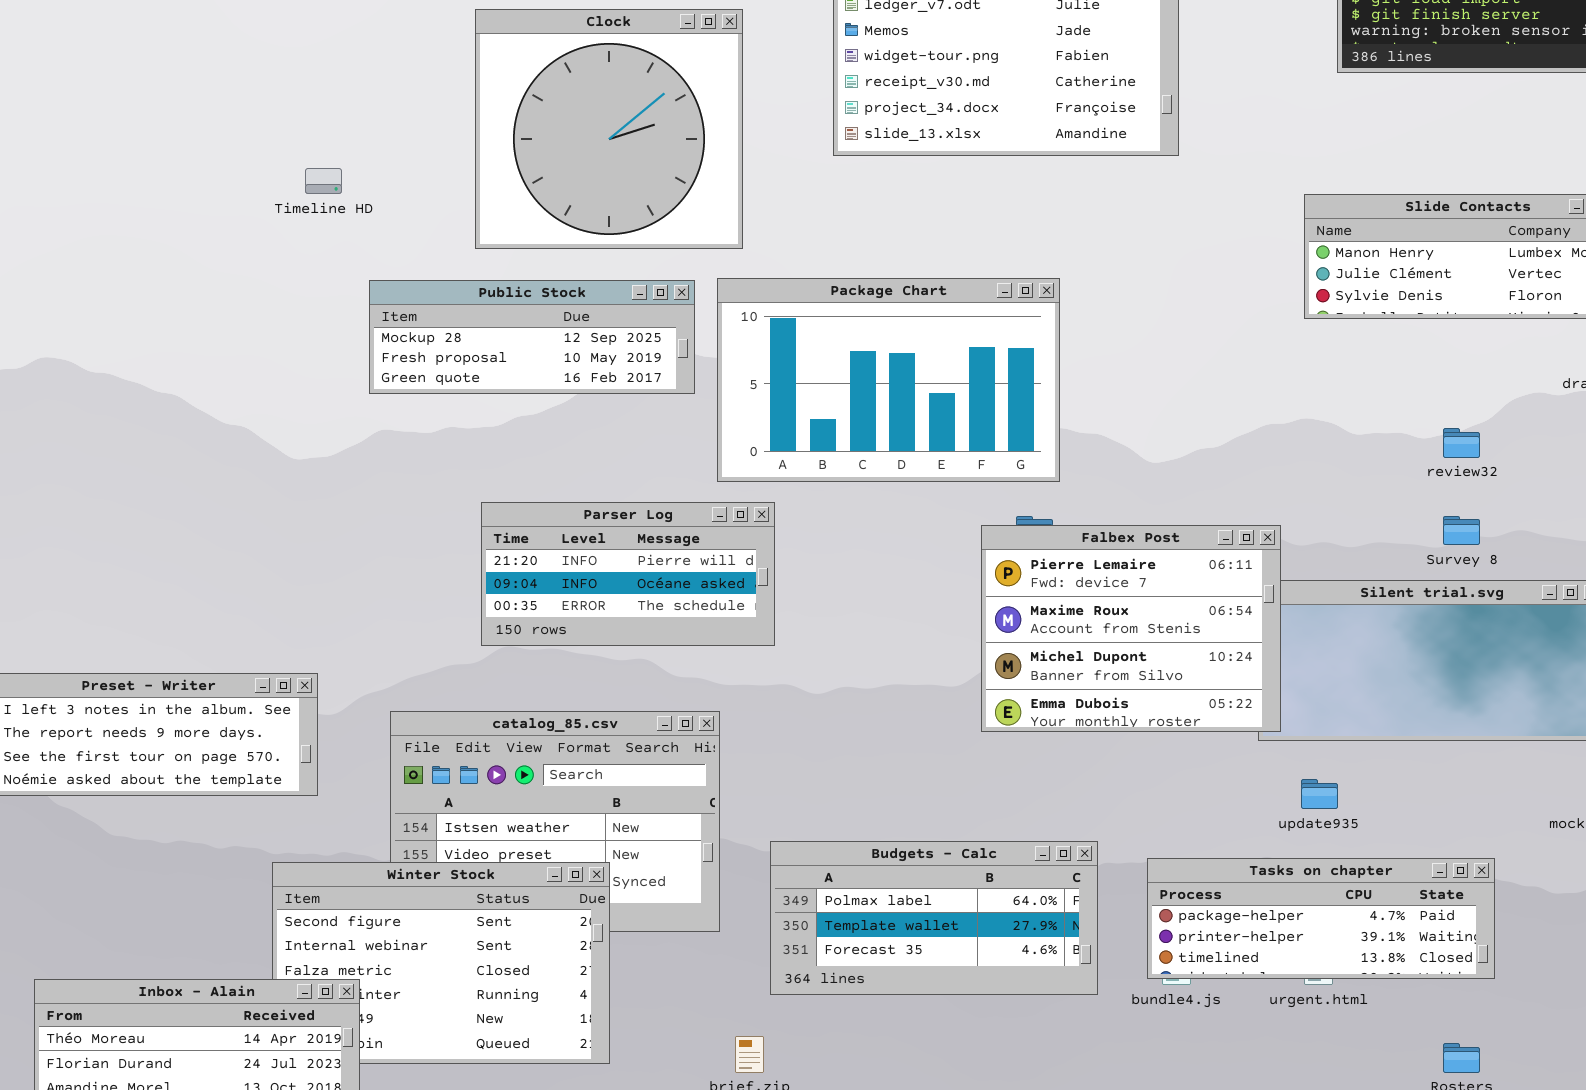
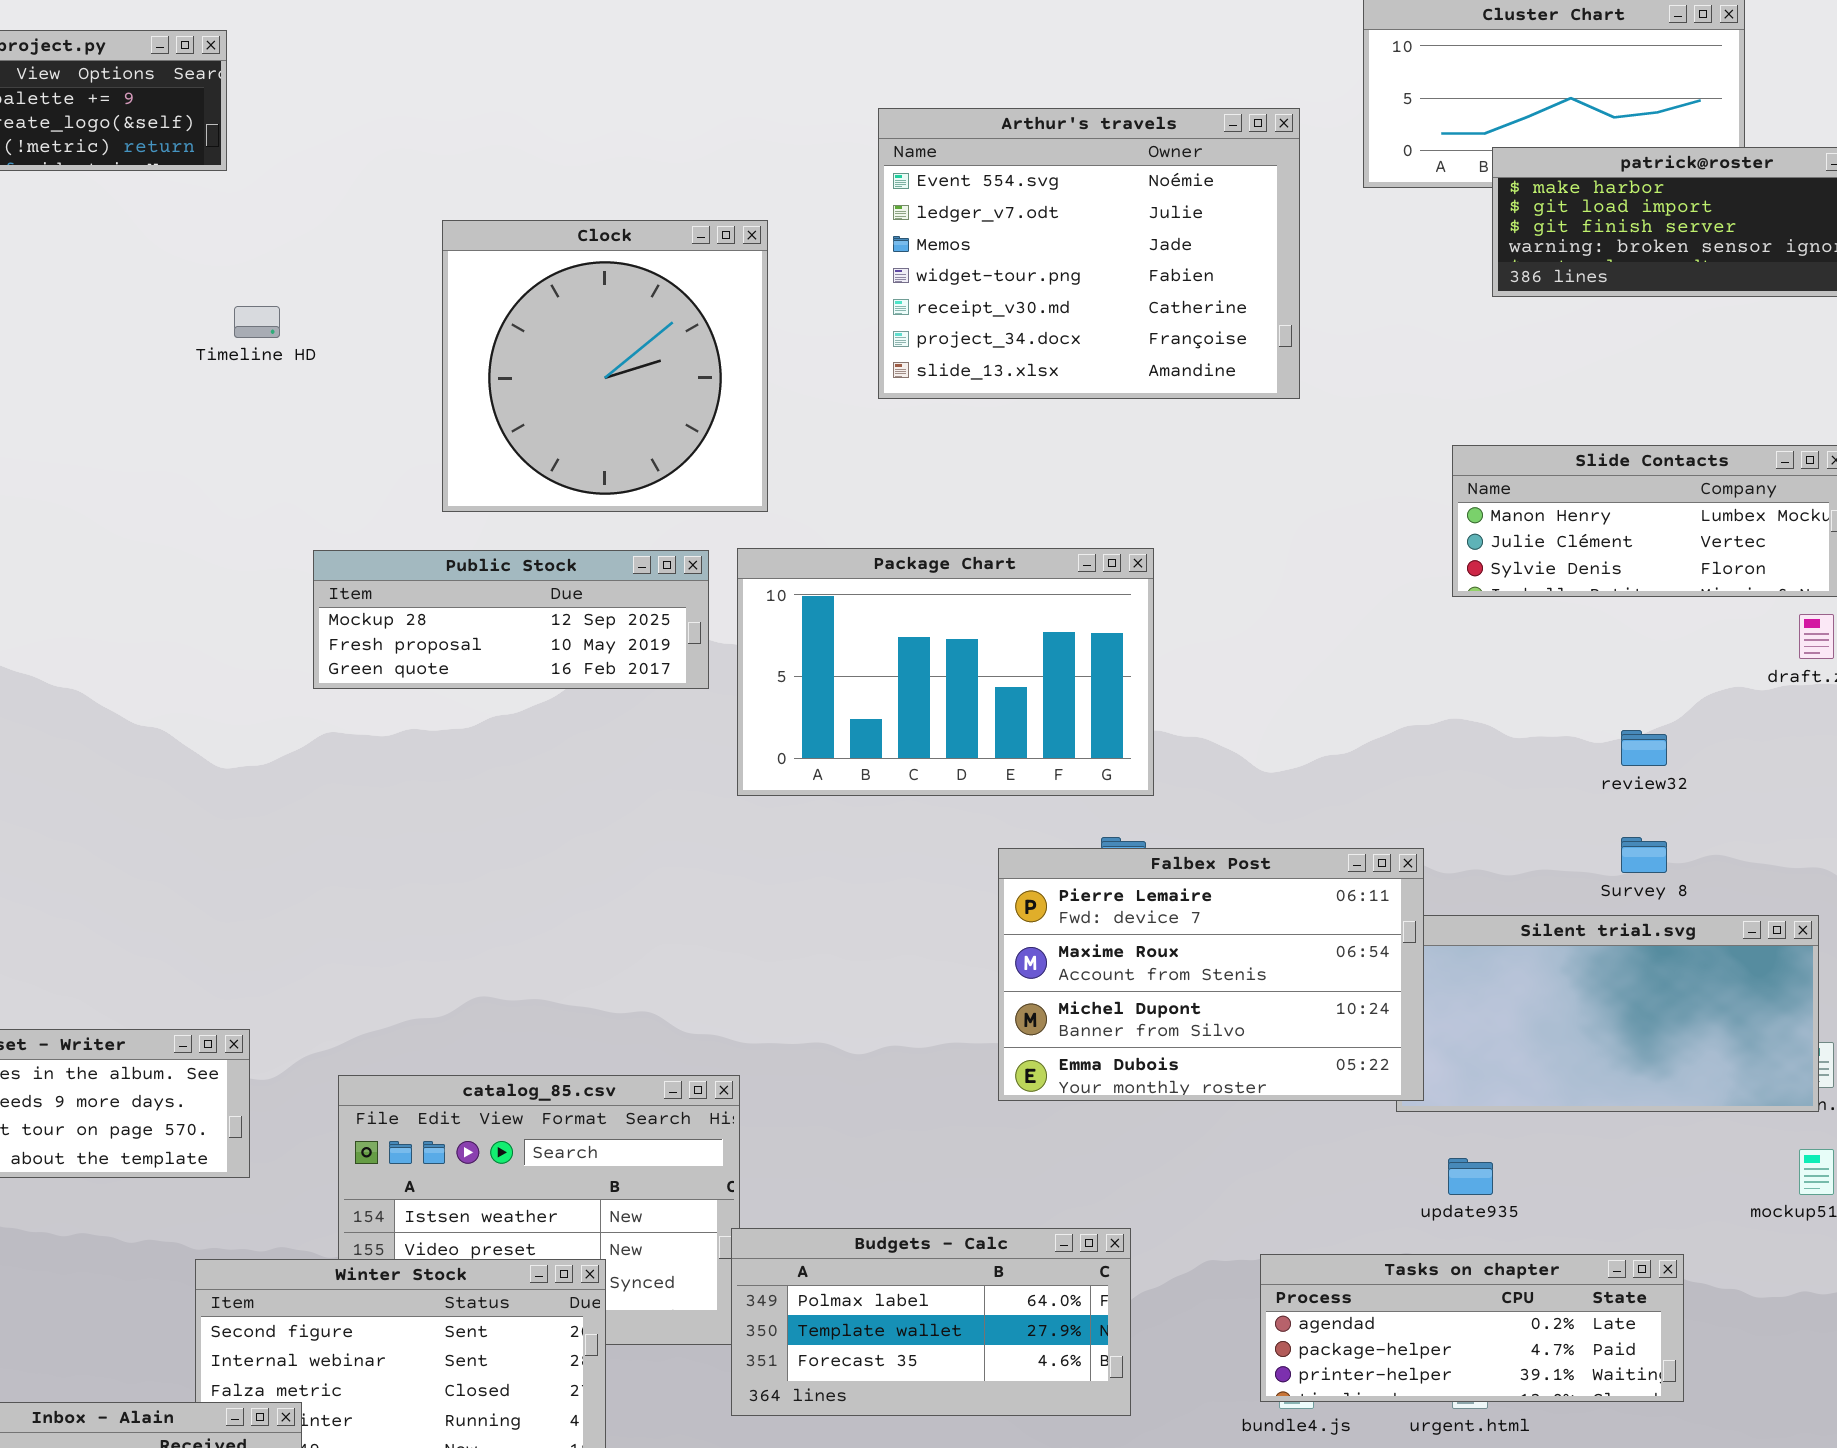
Timeline HD: [305,168,342,194] -> [234,306,280,338], moved
Parser Log: [481,502,775,646] -> none, closed
Falbex Post: [981,525,1281,732] -> [998,848,1424,1101], resized
Budgets - Calc: [770,841,1098,995] -> [731,1228,1131,1416], moved
Tasks on chapter: [1147,858,1495,979] -> [1260,1254,1684,1402], scrolled up 1 row

